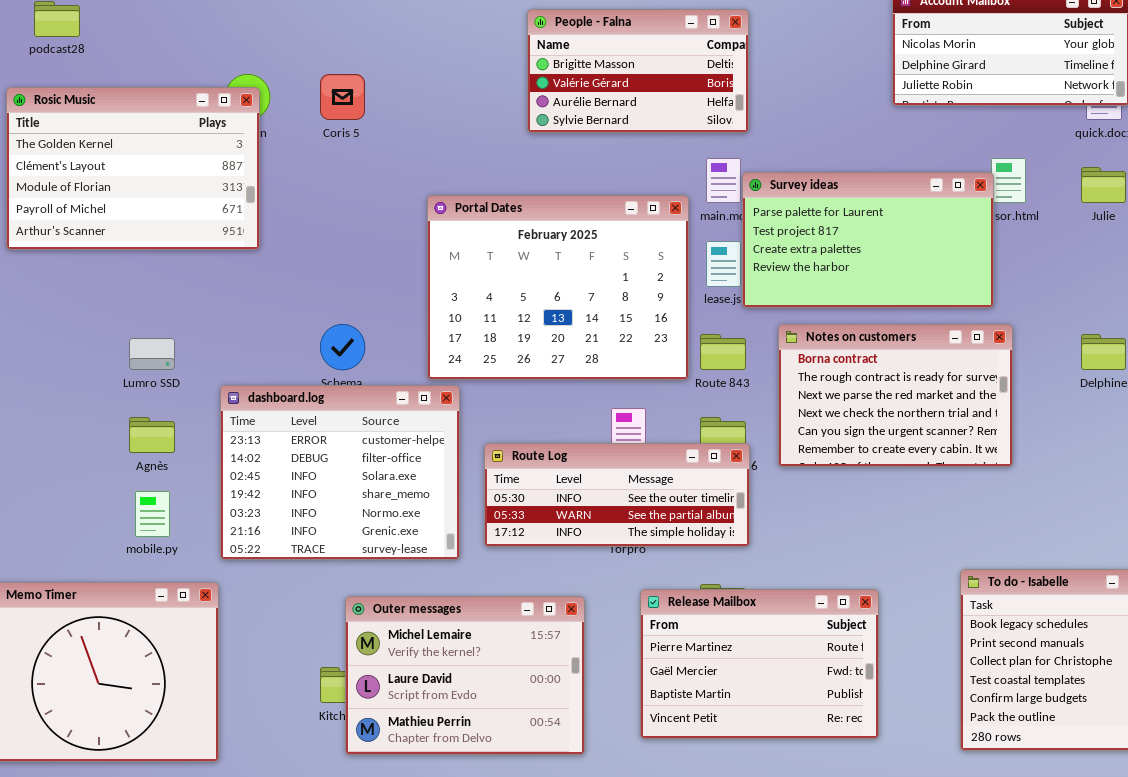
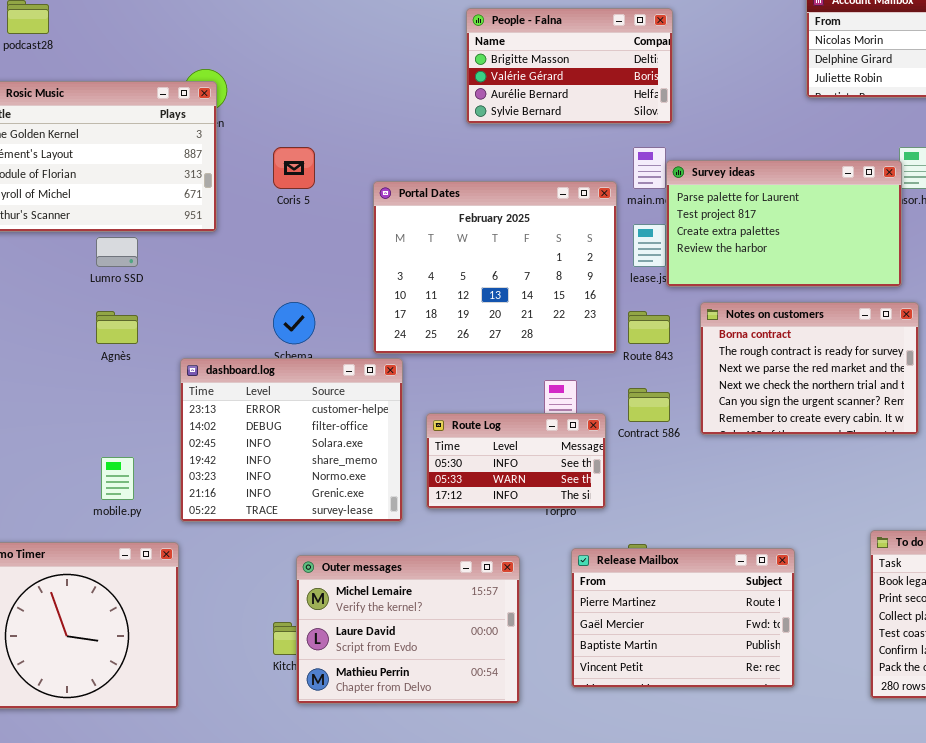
Coris 5: [320,74,365,120] -> [273,147,315,189], moved
Lumro SSD: [129,338,175,370] -> [96,237,138,267], moved
Agnès: [129,417,175,453] -> [96,311,138,344], moved
Route Log: [484,443,750,547] -> [426,413,606,509], resized

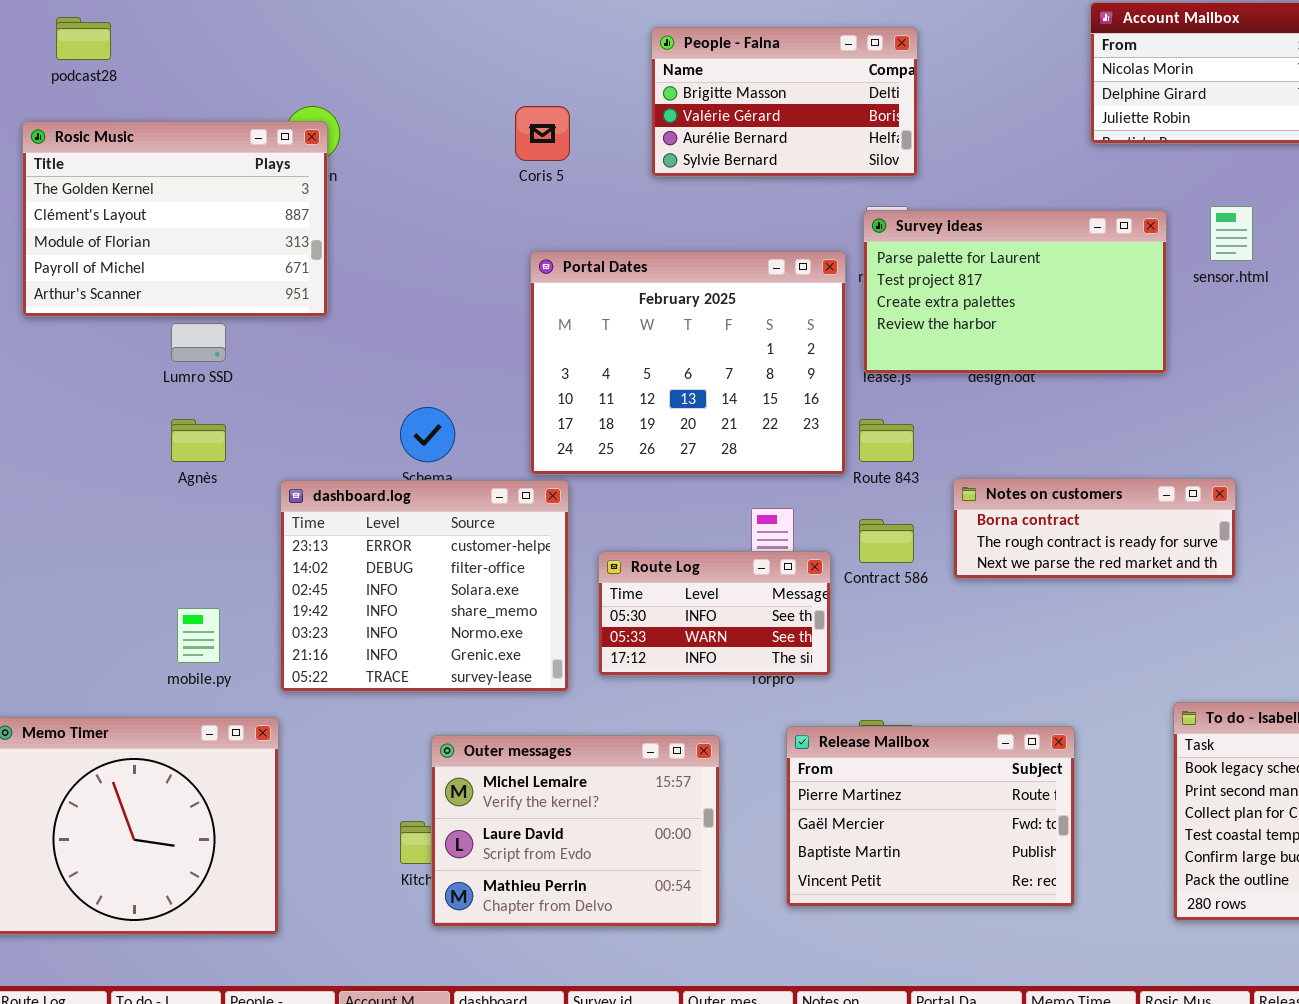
Coris 5: [273,147,315,189] -> [515,106,570,161], moved
Survey ideas: [666,160,902,287] -> [863,210,1167,374], moved
Notes on customers: [700,302,919,435] -> [953,478,1236,579], resized

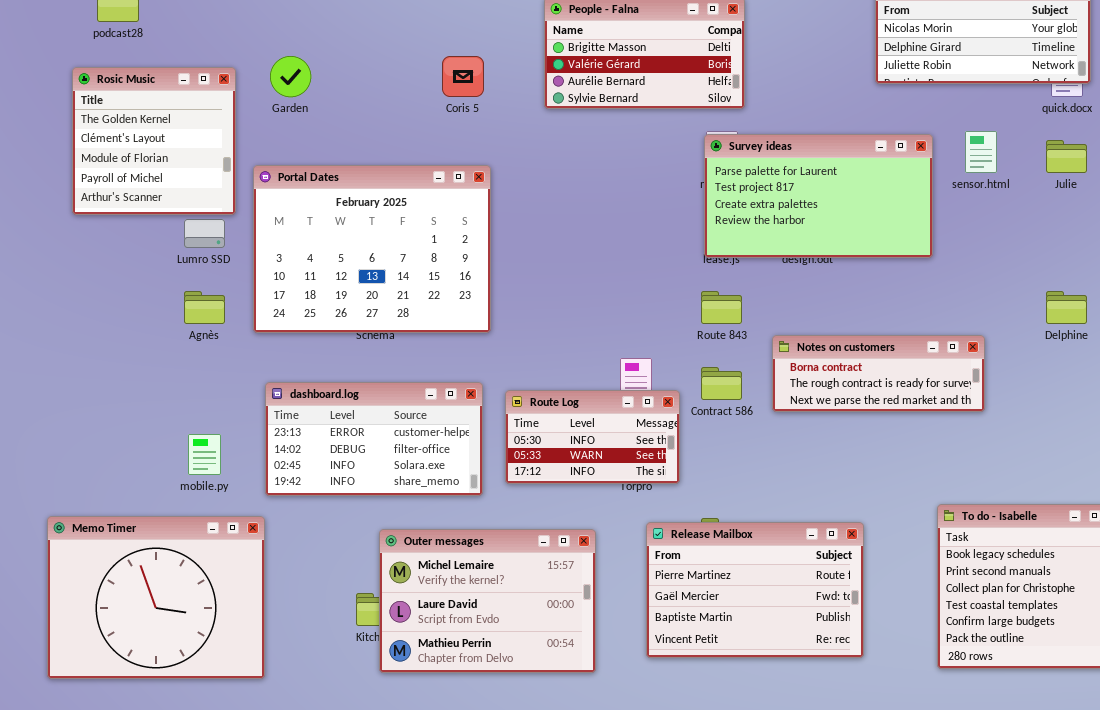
Rosic Music: [22,121,328,317] -> [72,67,236,215], resized
Portal Dates: [530,251,846,475] -> [253,165,491,333], moved
dashboard.log: [280,480,569,692] -> [265,382,483,496], resized

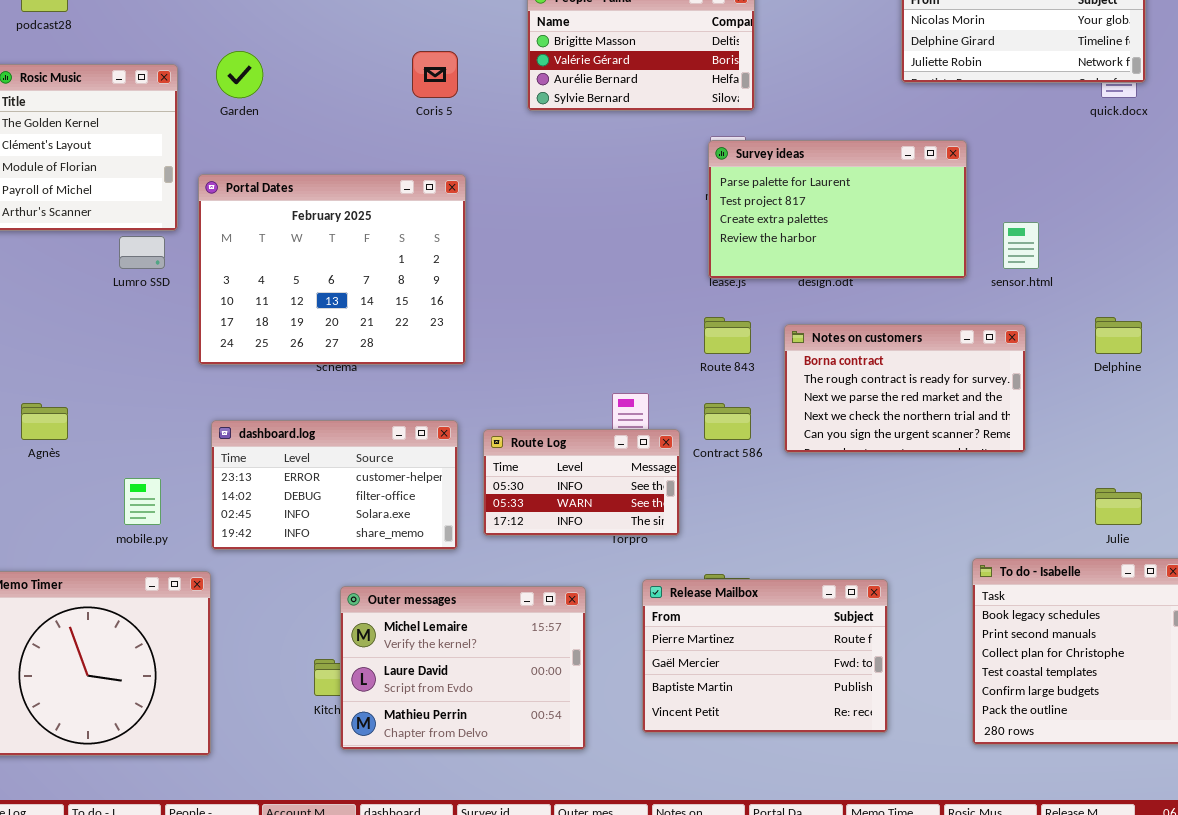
sensor.html: [965,131,997,173] -> [1003,222,1039,269], moved
Julie: [1046,140,1087,173] -> [1095,488,1142,525], moved
Agnès: [184,291,225,324] -> [21,403,68,440], moved
Notes on customers: [772,335,985,412] -> [784,324,1026,453], resized

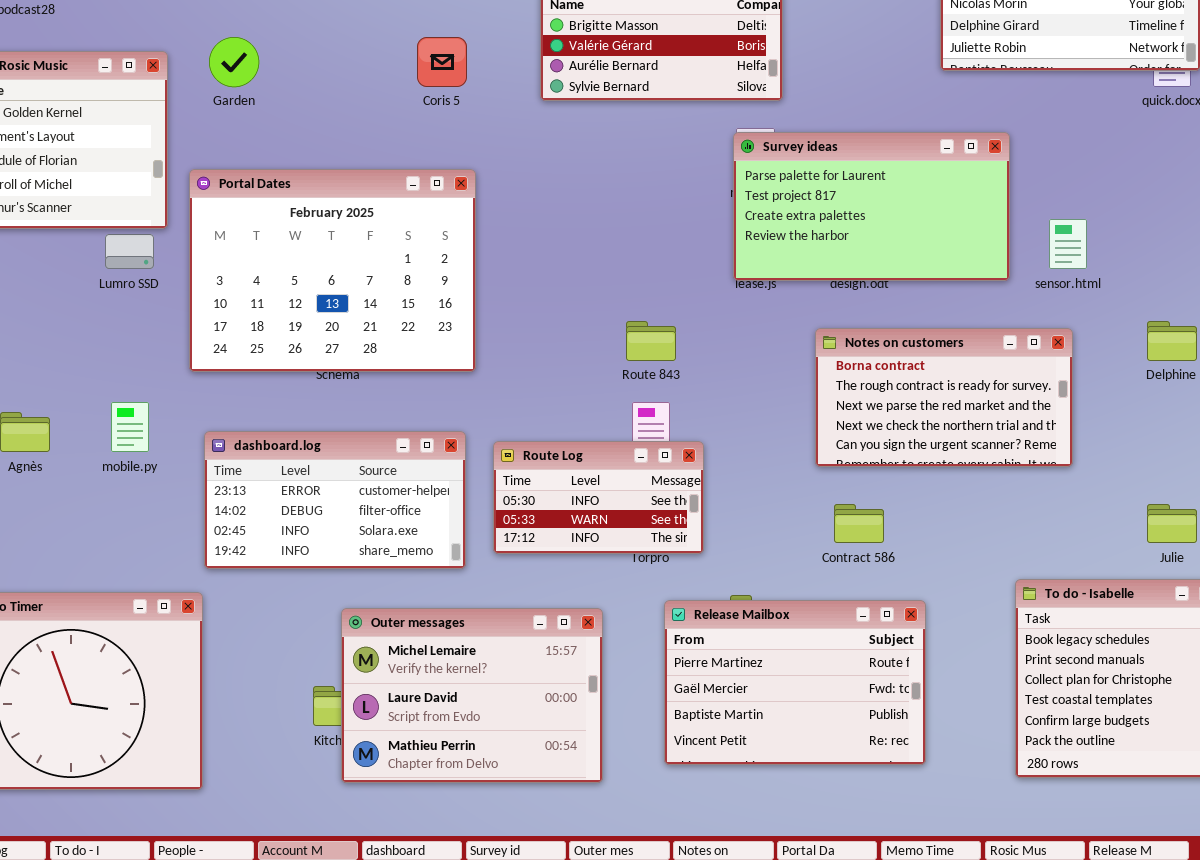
Route 843: [704,317,751,354] -> [626,321,676,361], moved
Contract 586: [704,403,751,440] -> [834,504,884,543], moved
mobile.py: [124,478,161,525] -> [111,402,149,452], moved

